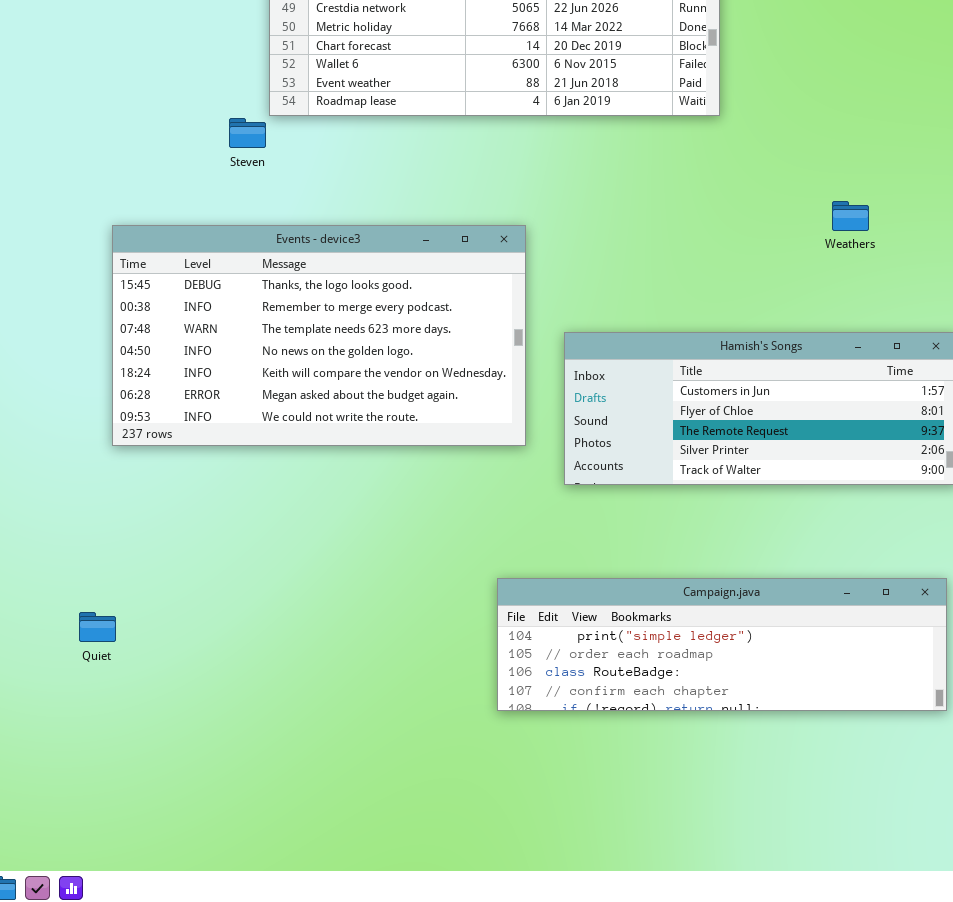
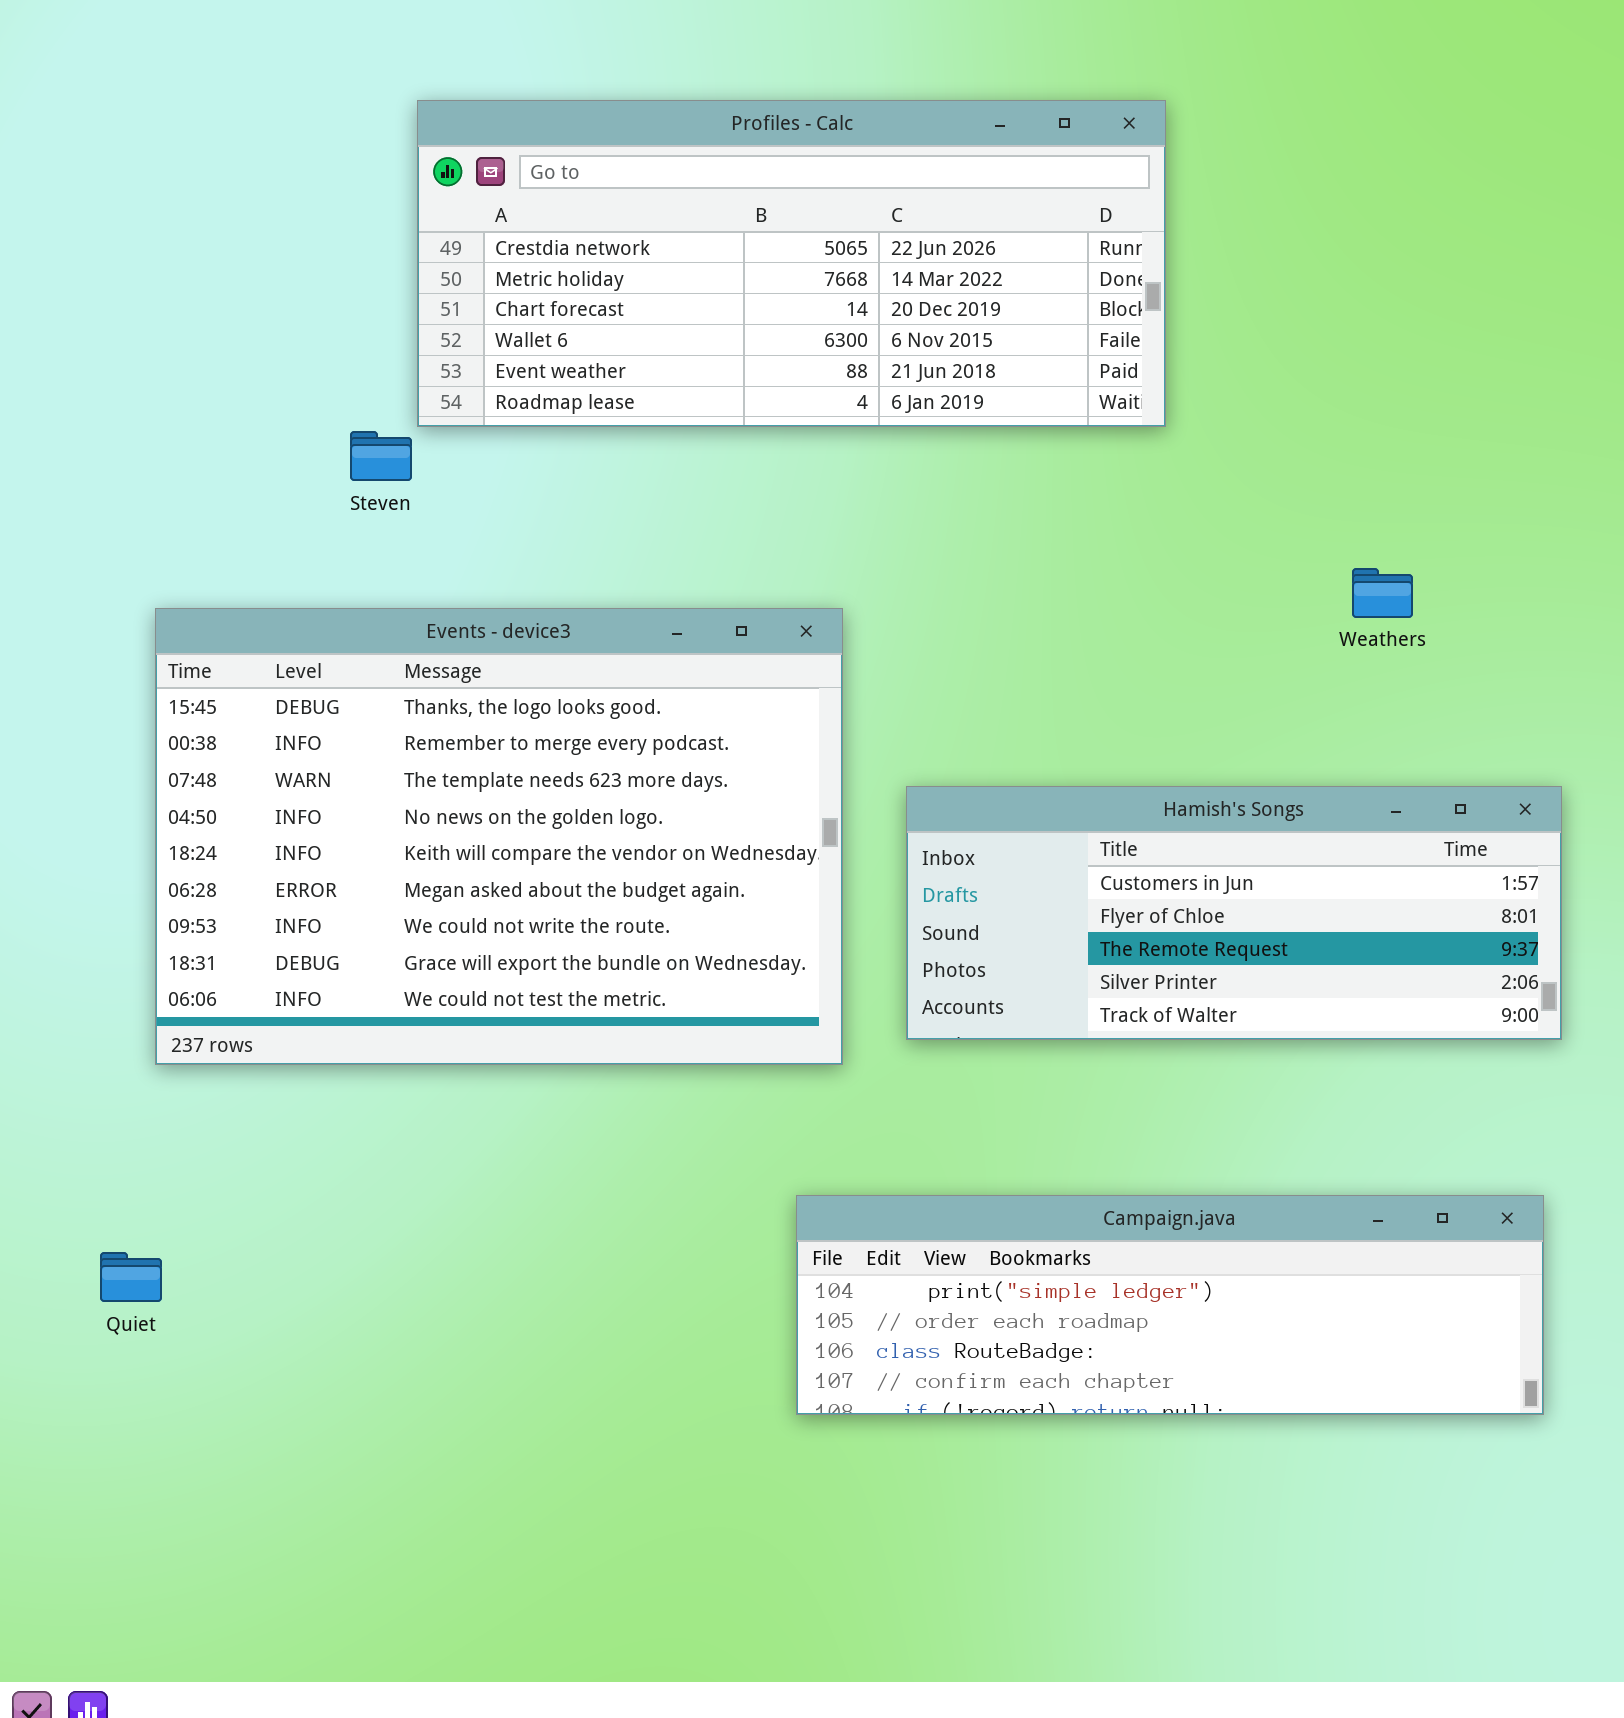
Events - device3: [112,225,526,446] -> [155,608,843,1065], resized

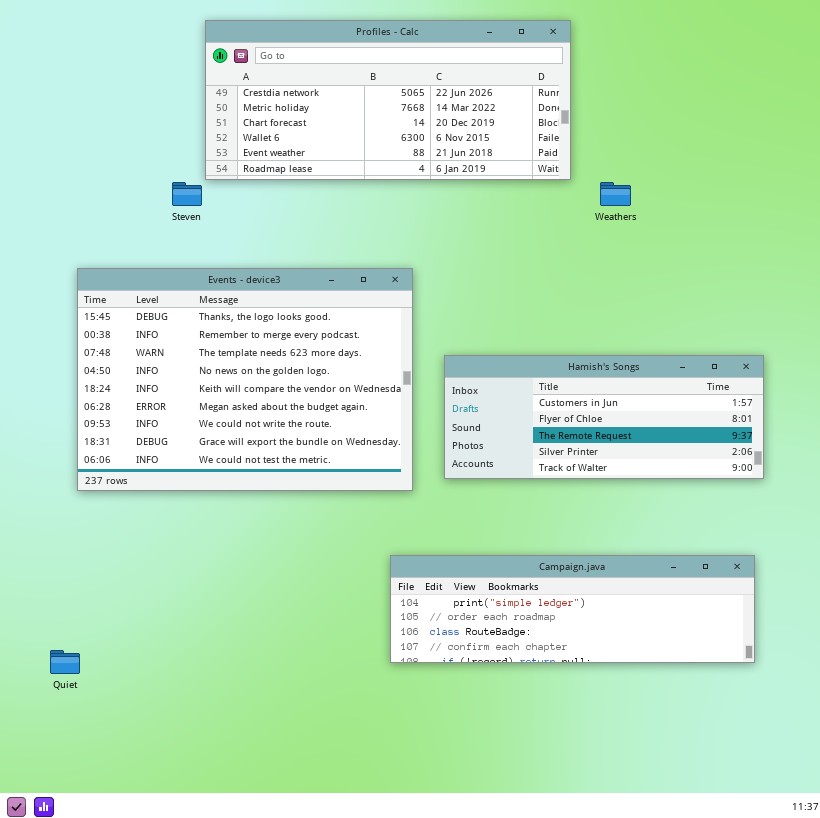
Weathers: [1352,568,1413,618] -> [600,182,631,206], moved
Quiet: [100,1252,162,1302] -> [50,650,80,674], moved

